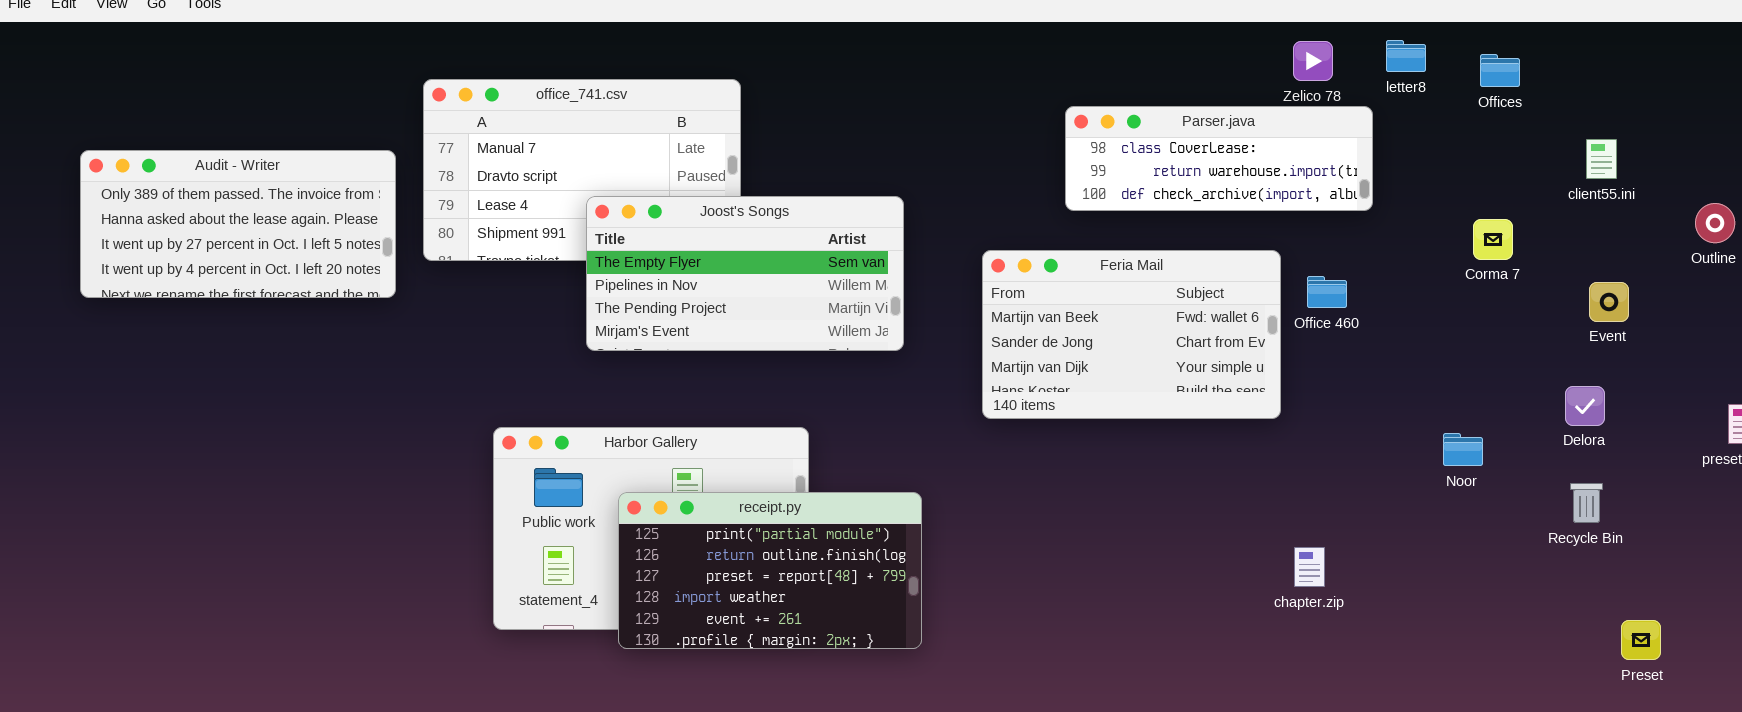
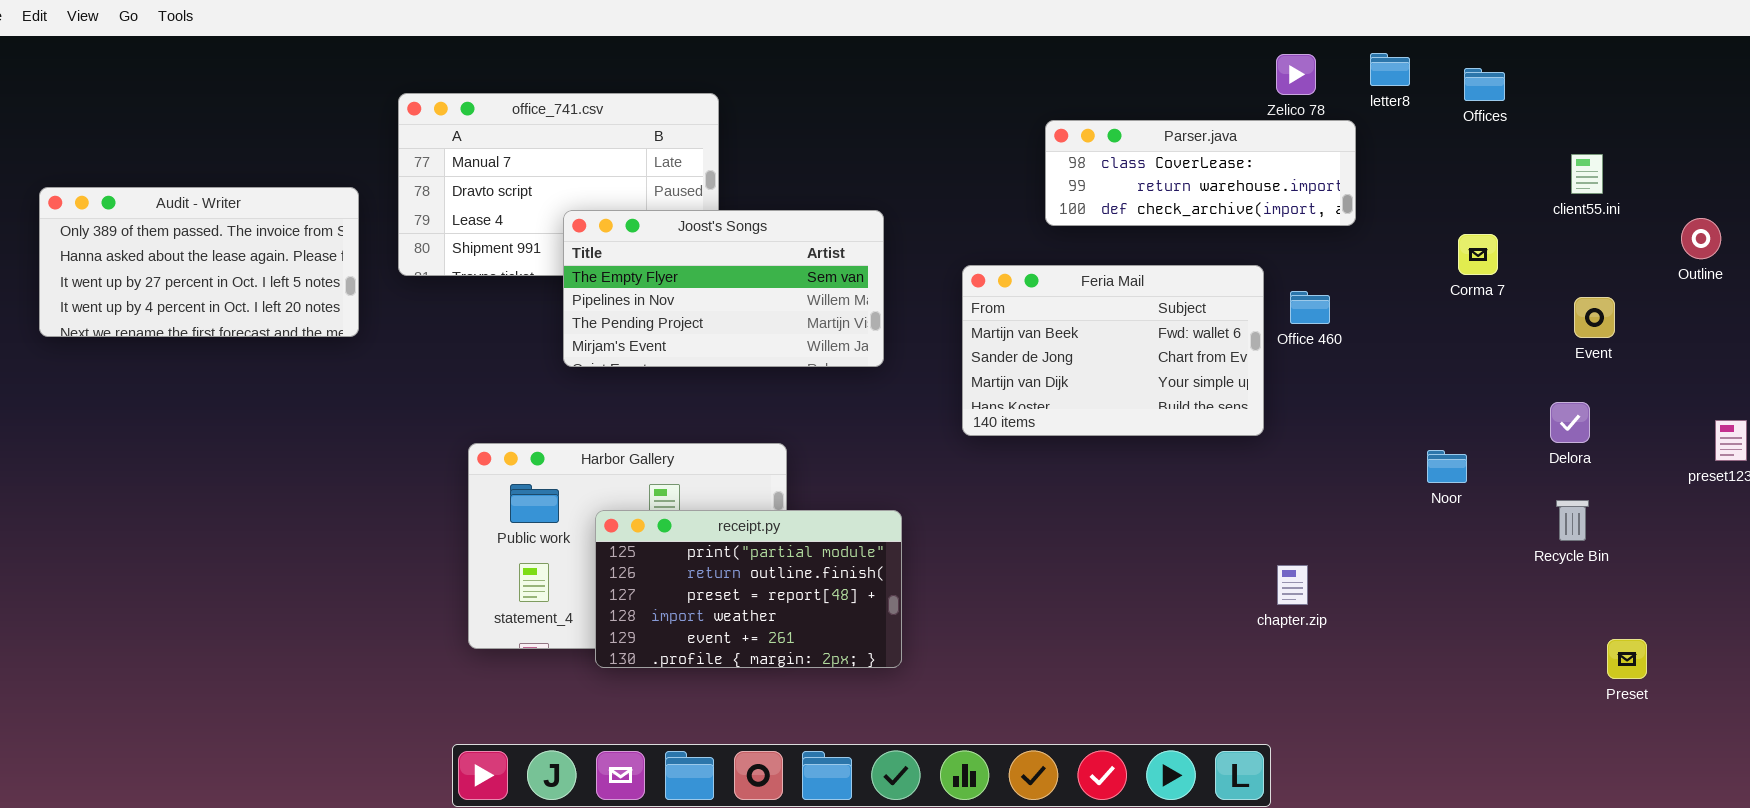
Audit - Writer: [80,150,396,298] -> [39,187,359,337], moved

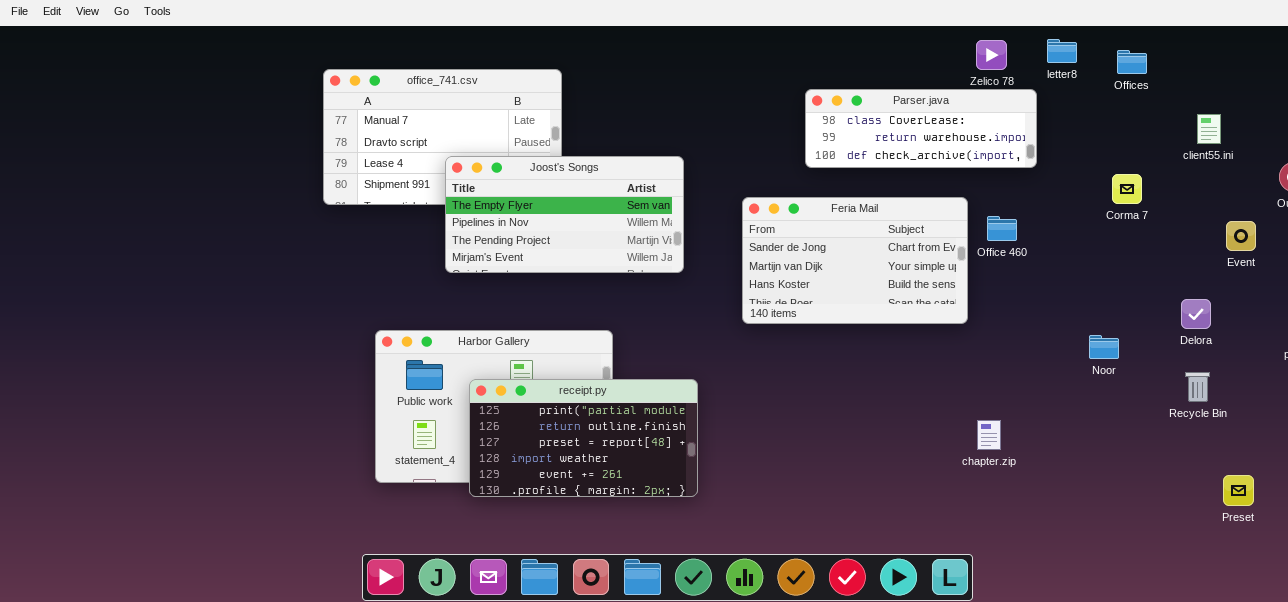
Audit - Writer: [39,187,359,337] -> none, closed
Feria Mail: [962,265,1264,436] -> [742,197,968,324], scrolled down 1 row
Event: [1574,297,1615,338] -> [1226,221,1256,251], moved

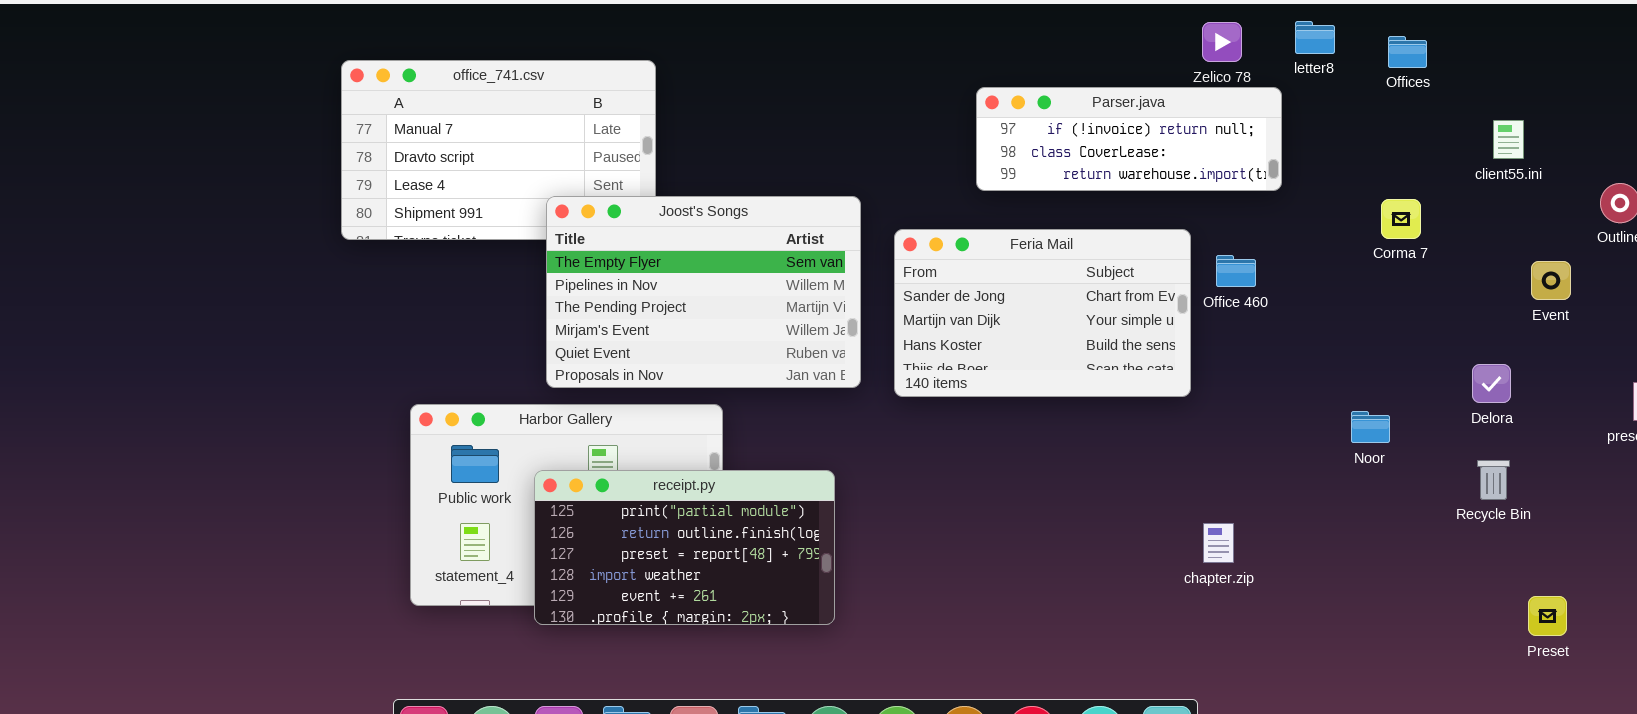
Parser.java: [805,89,1037,168] -> [976,87,1282,191], scrolled up 1 row
Joost's Songs: [445,156,684,273] -> [546,196,861,388], moved, resized

